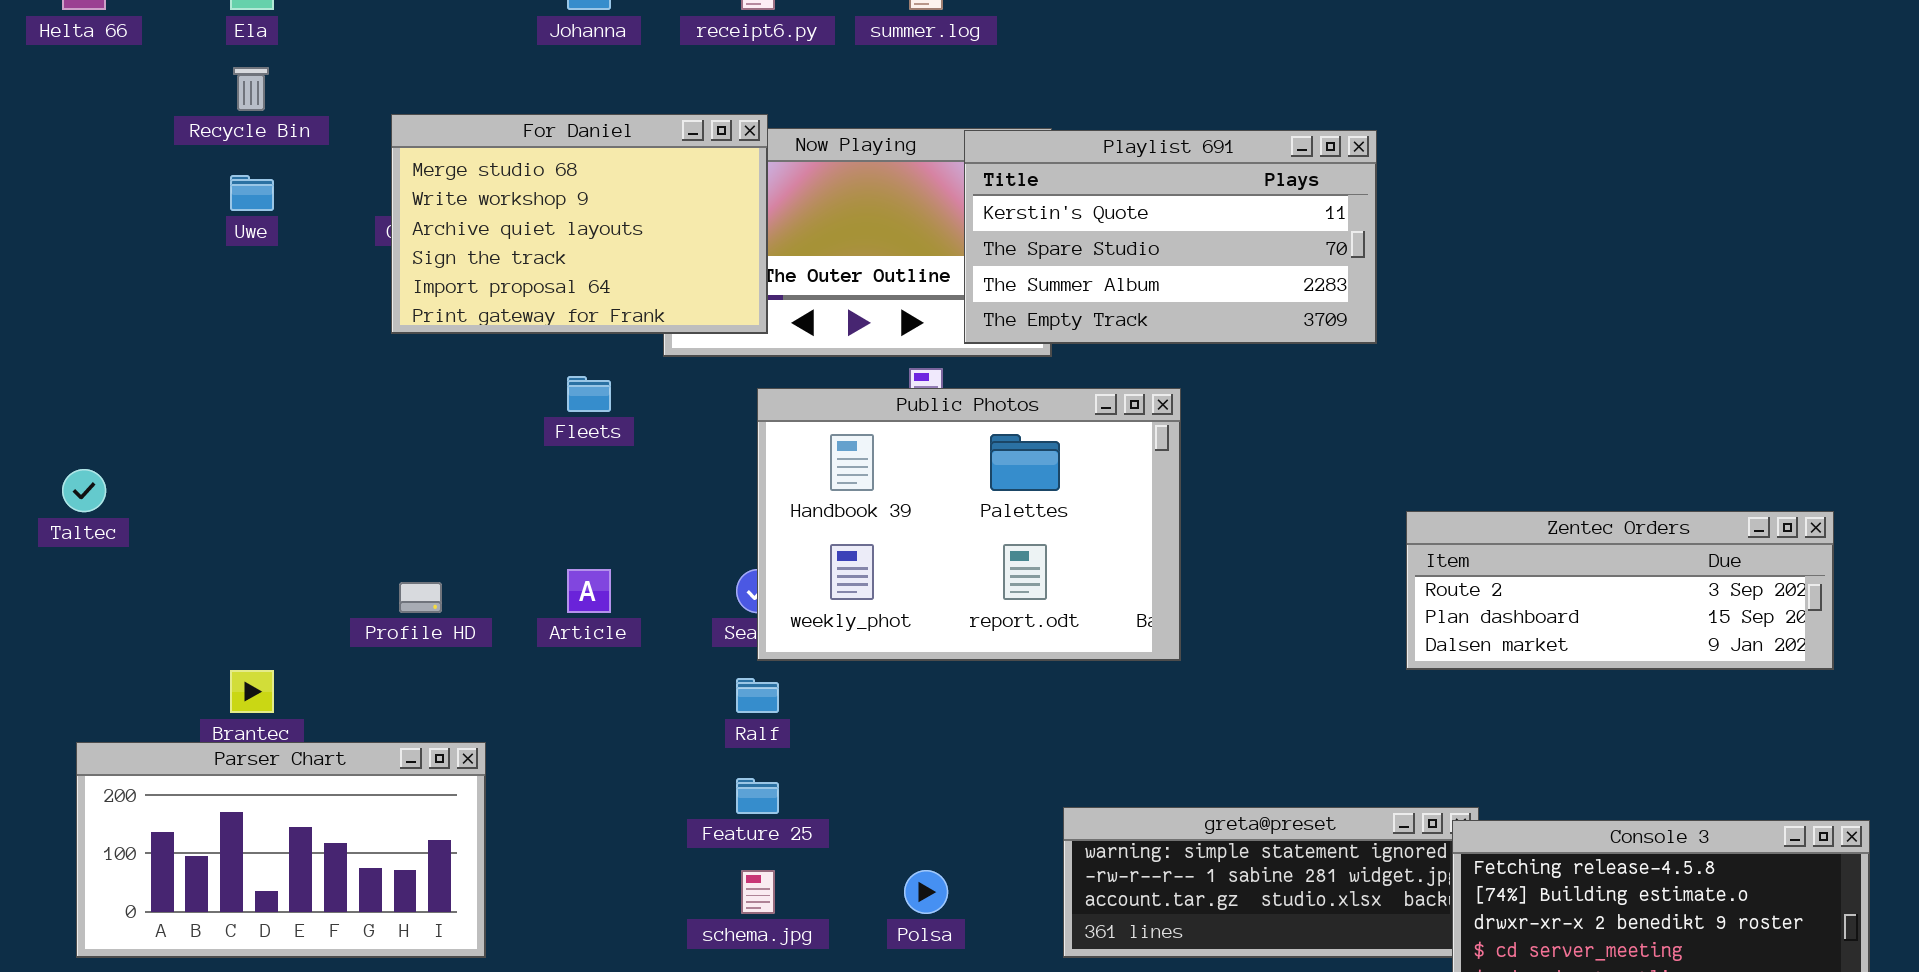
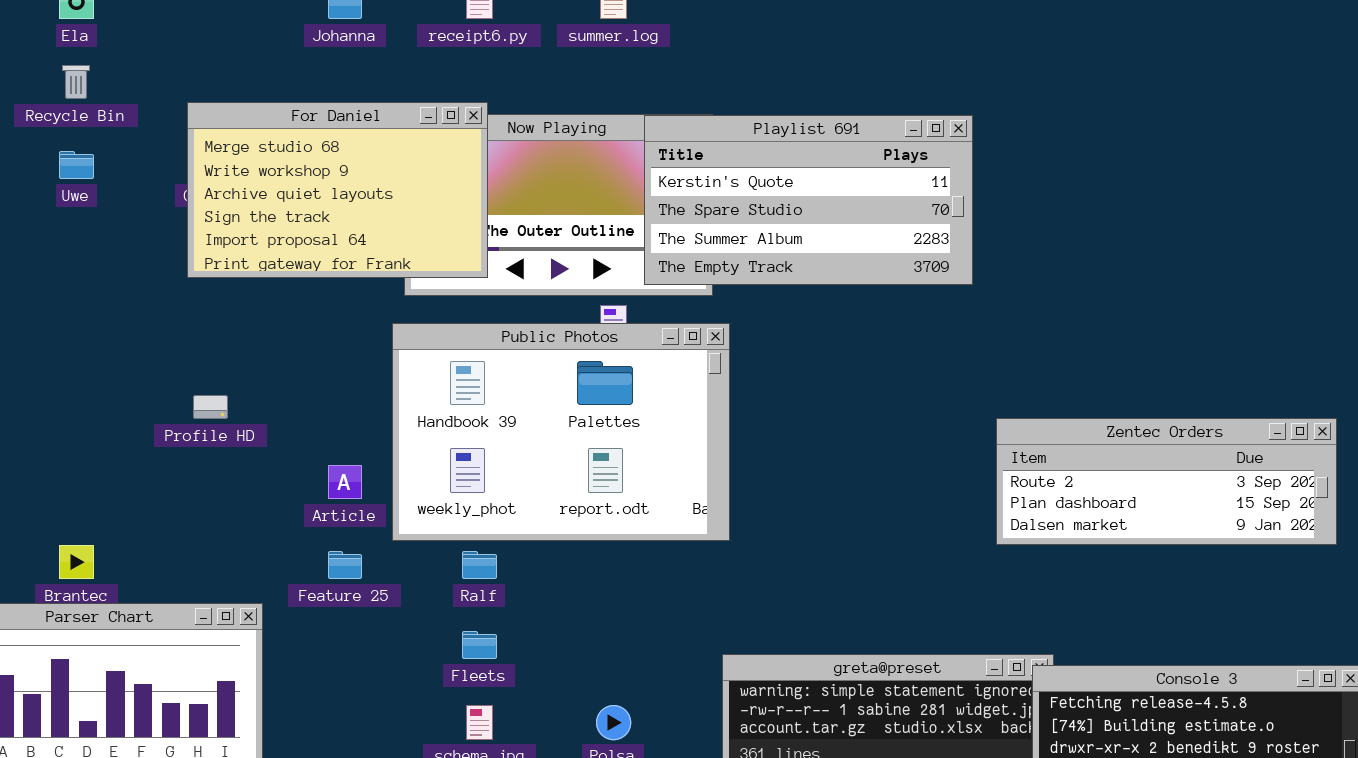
Fleets: [567,376,611,412] -> [462,631,497,659], moved
Public Photos: [757,388,1181,661] -> [392,323,730,541], moved
Profile HD: [399,582,442,613] -> [193,395,228,419], moved
Feature 25: [736,778,779,814] -> [328,551,362,579], moved

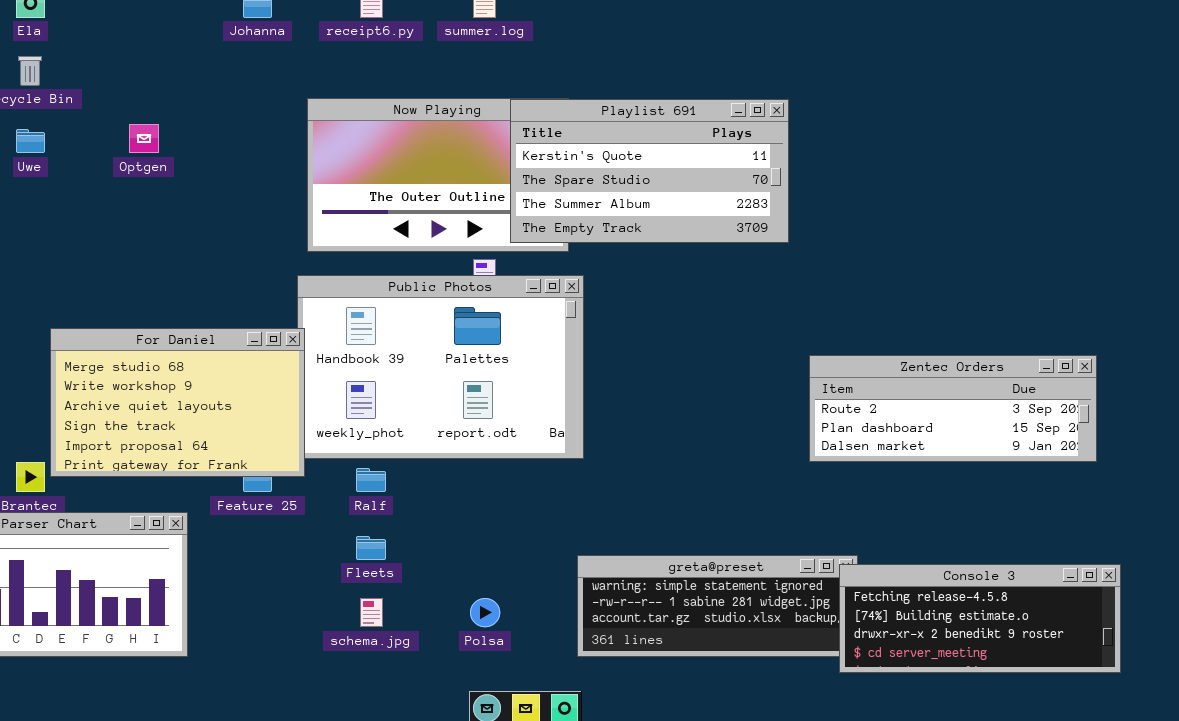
For Daniel: [187,102,488,278] -> [50,328,305,477], moved

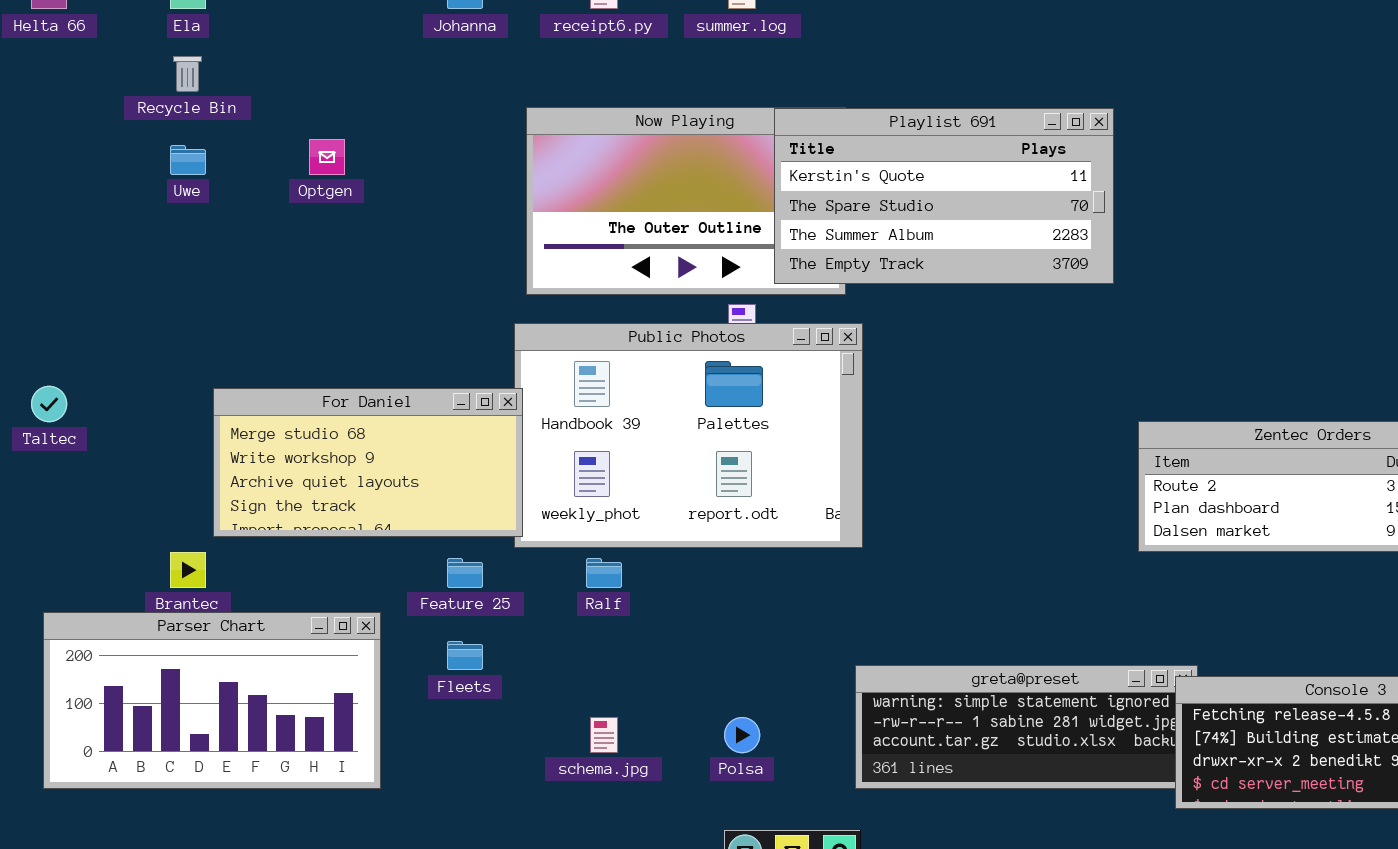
For Daniel: [50,328,305,477] -> [213,388,523,537], resized
Fleets: [356,536,386,560] -> [447,641,483,670], moved

